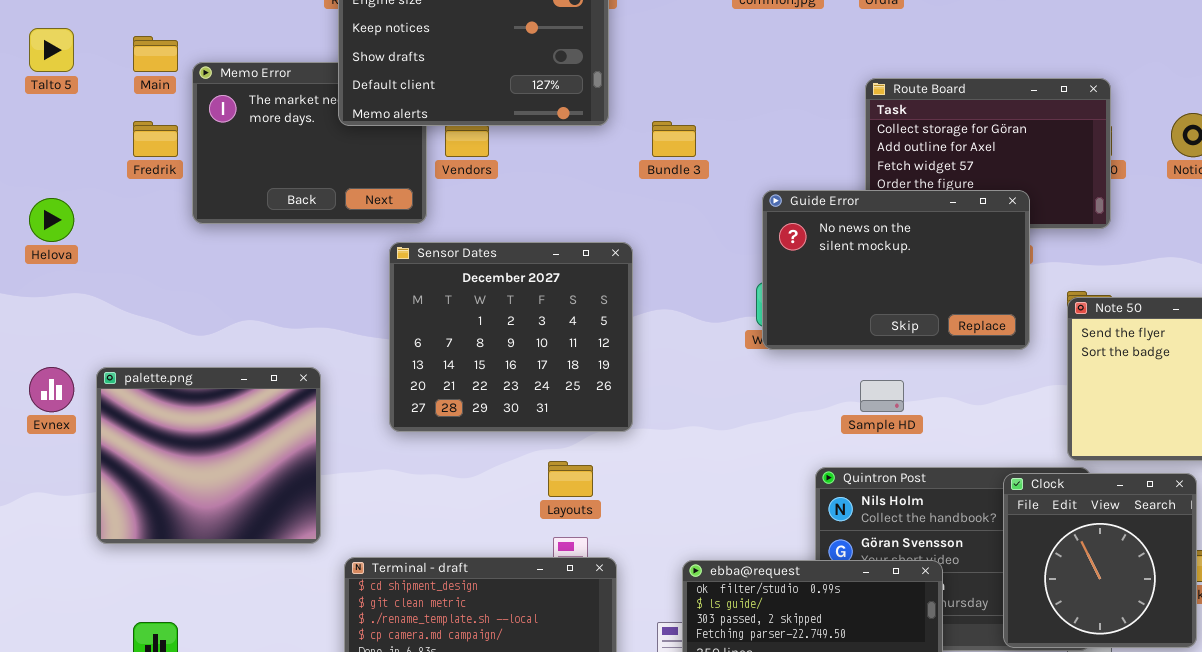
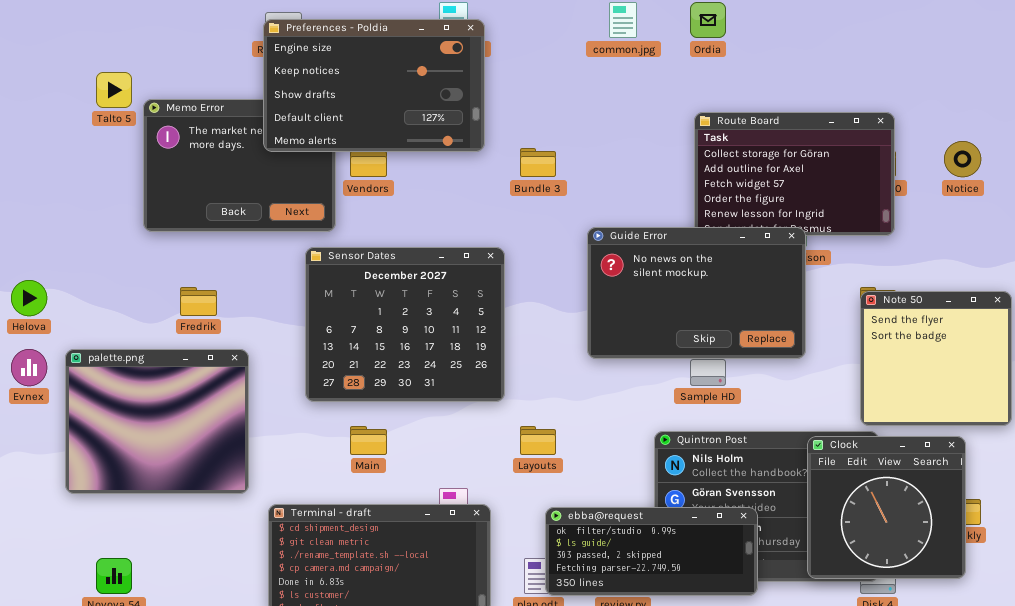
Talto 5: [29,28,74,72] -> [96,72,132,108], moved
Main: [133,36,178,72] -> [350,426,387,455], moved
Fredrik: [133,121,178,157] -> [180,287,217,316], moved
Guide Error: [762,190,1030,350] -> [587,227,806,359], moved
Helova: [29,198,74,242] -> [11,280,47,316], moved
Layouts: [548,461,593,497] -> [520,426,556,455], moved

